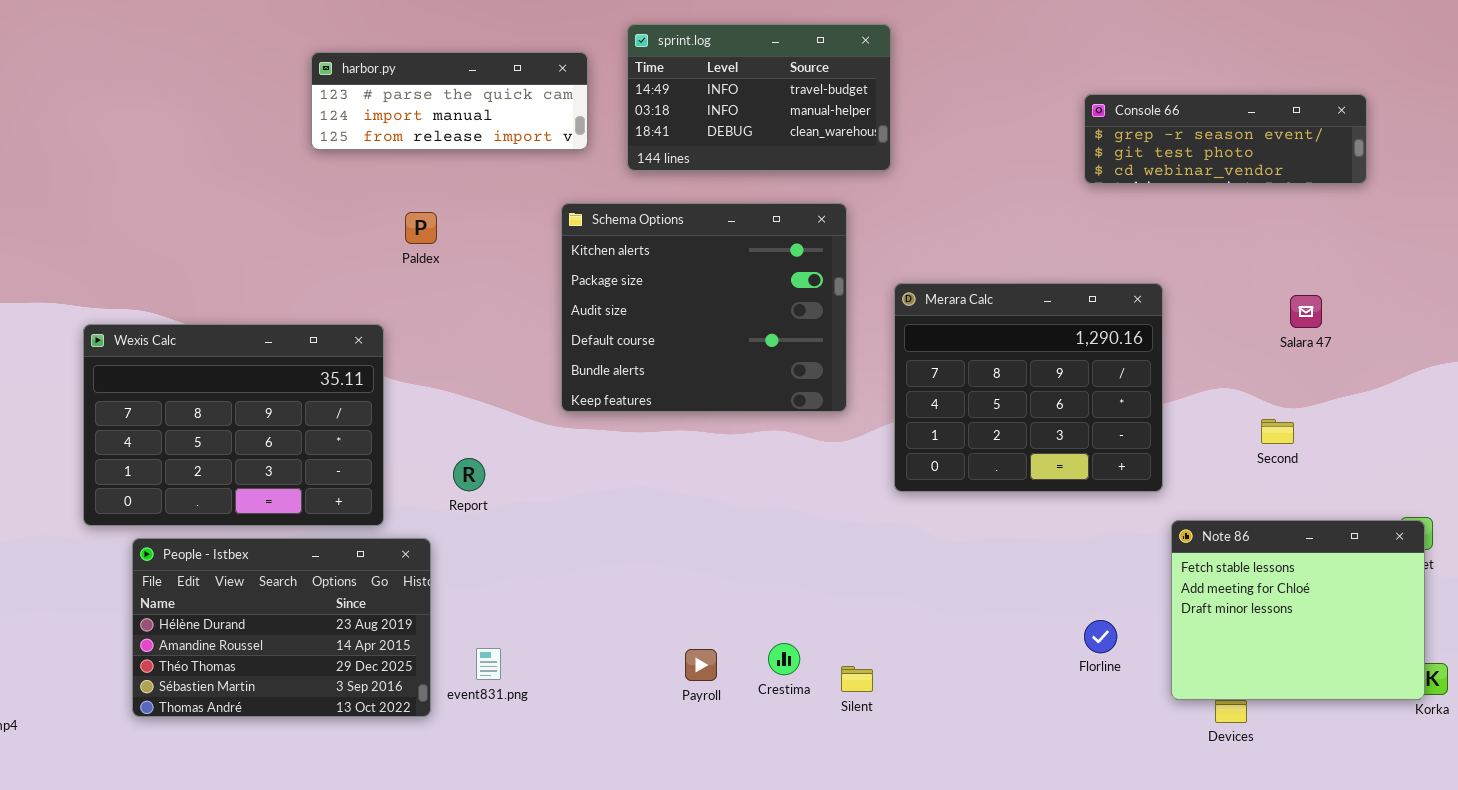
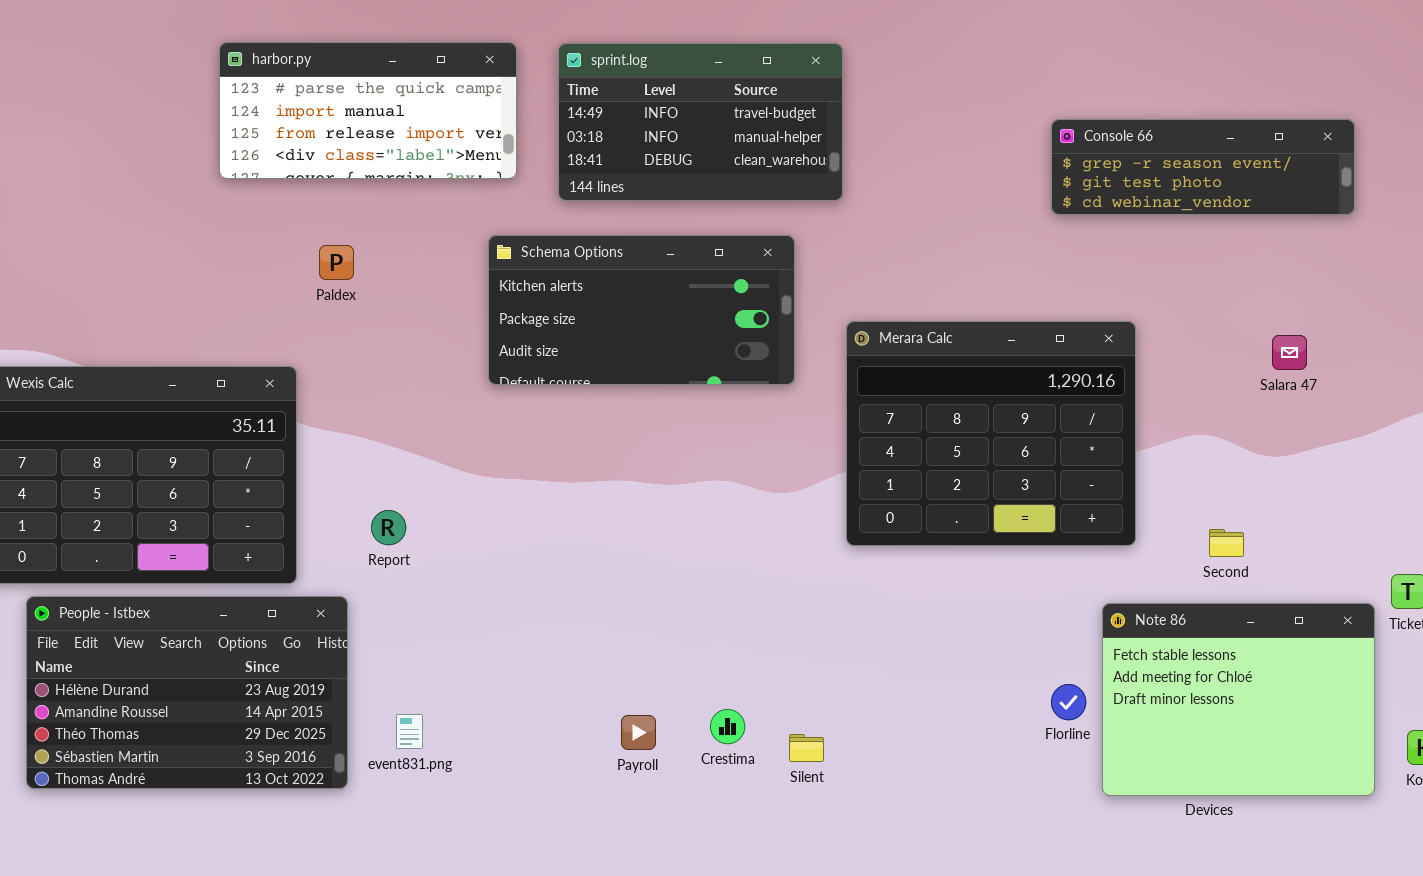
harbor.py: [311,52,588,150] -> [219,42,517,179], resized
Schema Options: [561,203,847,412] -> [488,235,795,385], resized
Second: [1261,419,1294,444] -> [1209,529,1244,557], moved
Note 86: [1171,520,1425,700] -> [1102,603,1375,796], moved

